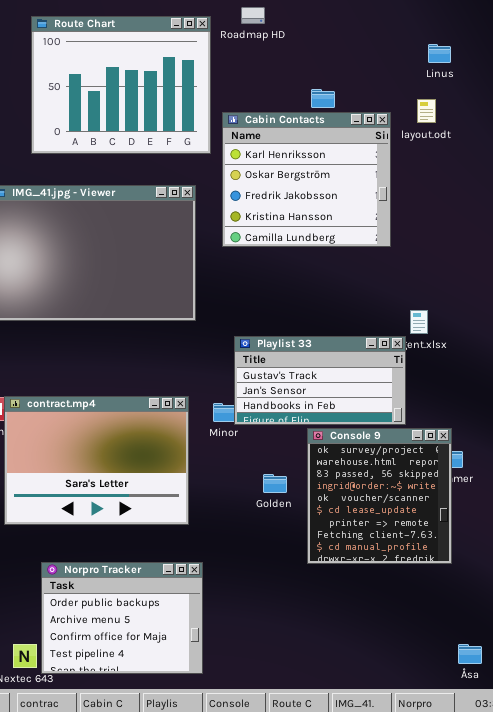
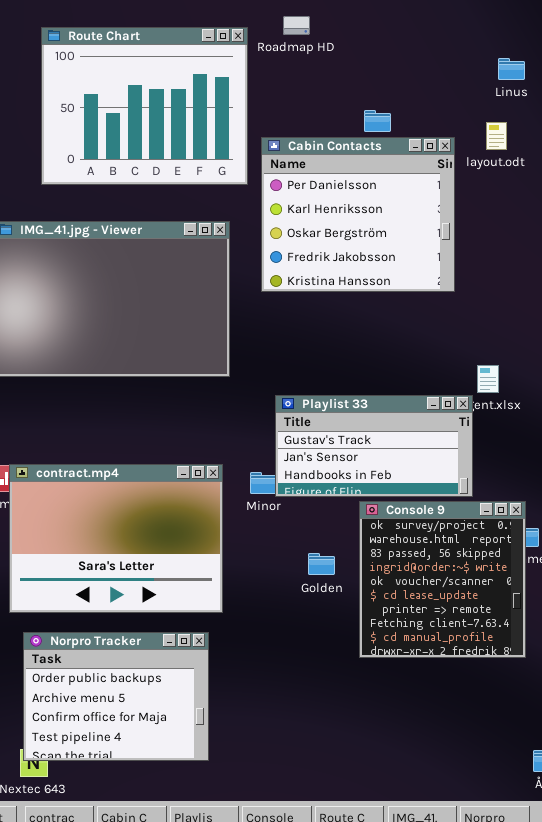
Cabin Contacts: [222,112,391,247] -> [261,137,455,292], scrolled up 1 row
Norpro Tracker: [41,562,203,674] -> [23,632,209,761], moved

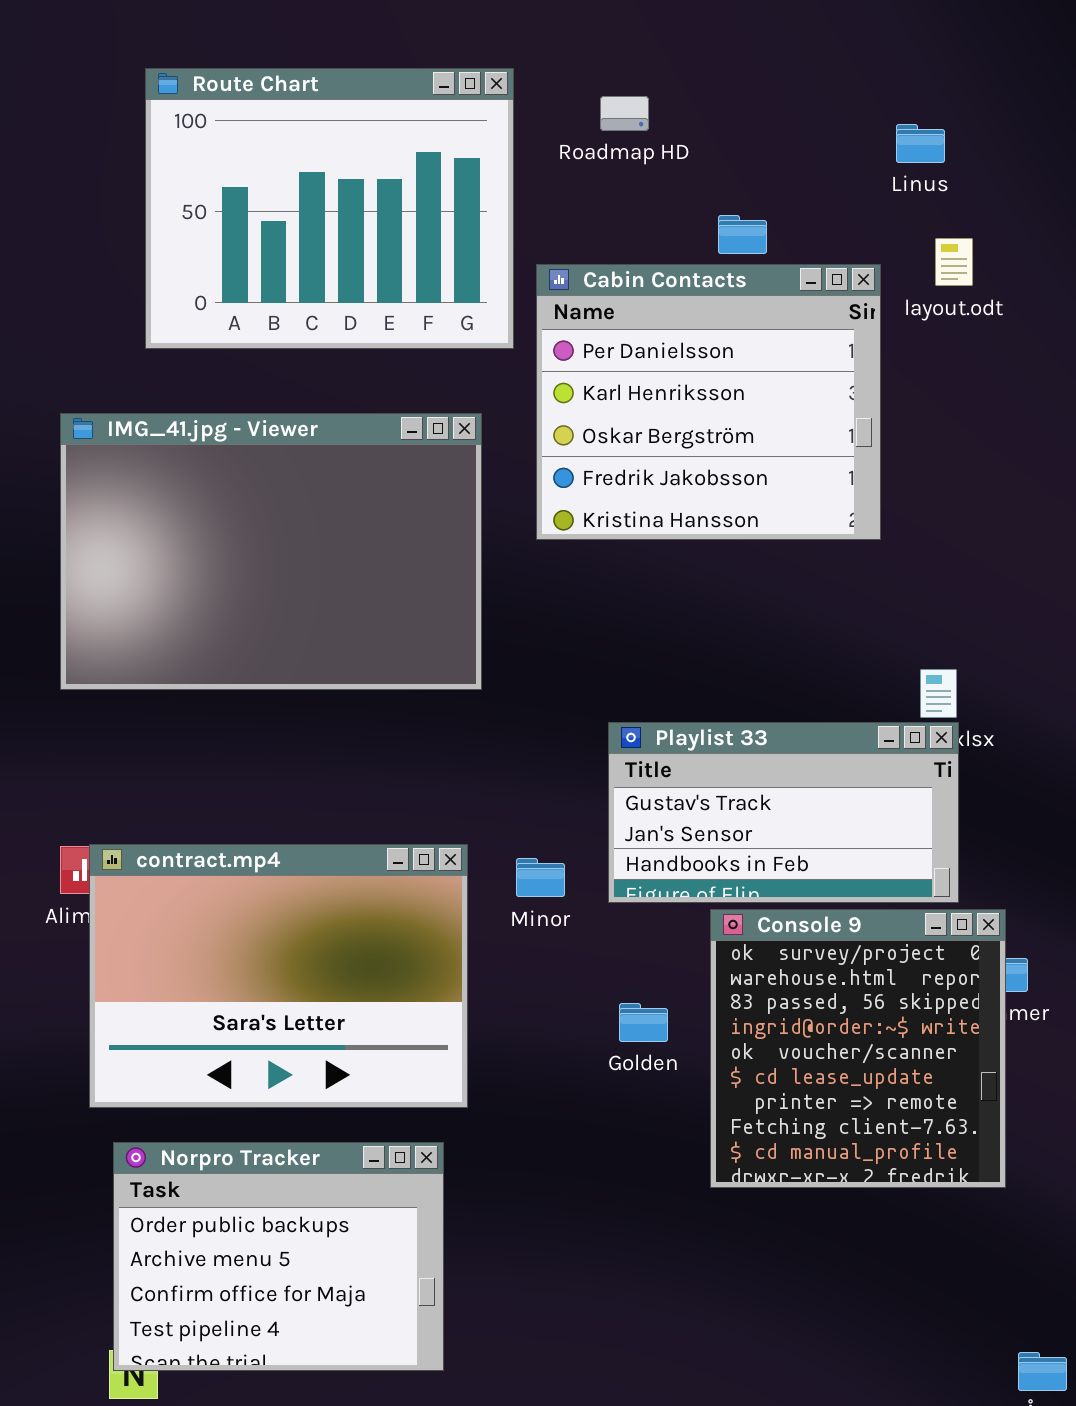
Roadmap HD: [283,16,310,35] -> [600,96,649,131], moved
Linus: [498,58,525,80] -> [896,124,945,163], moved
Playlist 33: [275,395,473,497] -> [608,722,959,903], moved

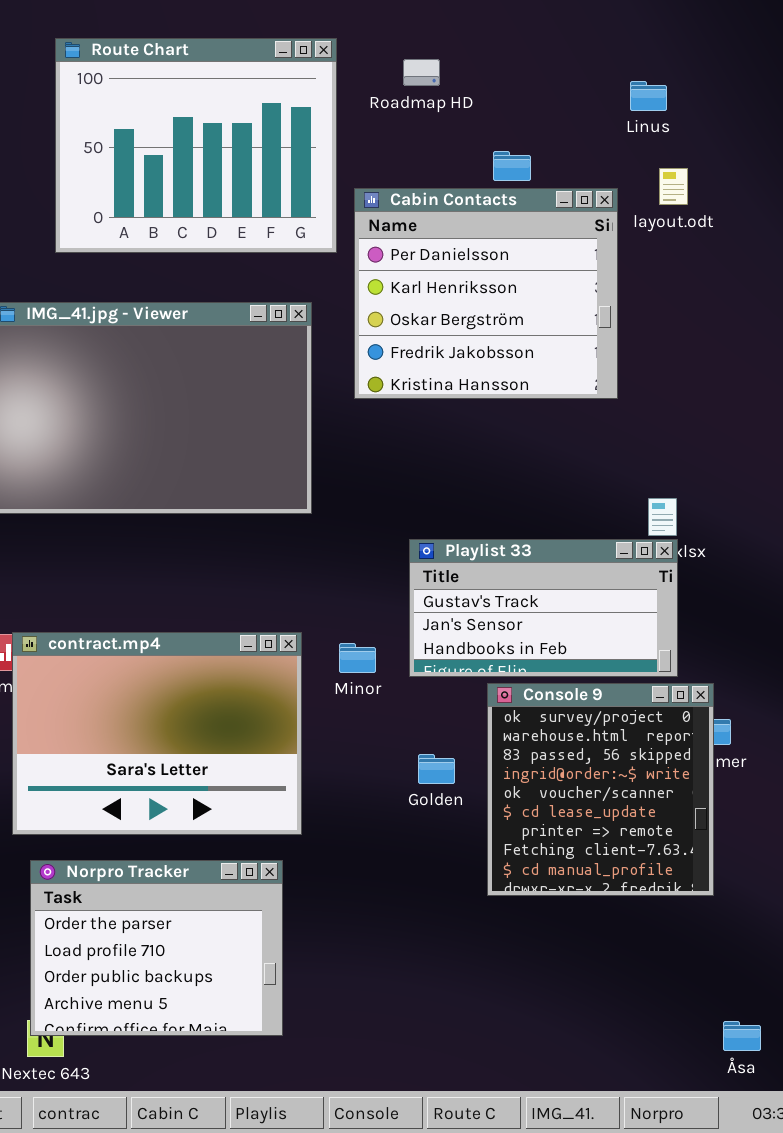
Norpro Tracker: [113,1142,444,1371] -> [30,860,283,1036], scrolled up 2 rows

